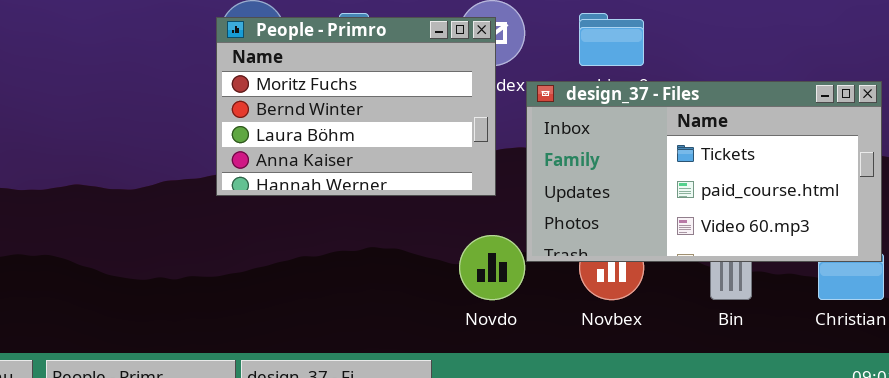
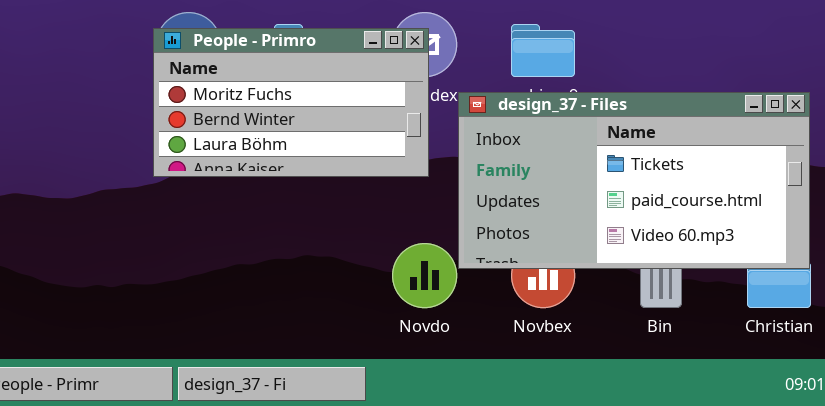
People - Primro: [216,17,496,196] -> [153,28,429,177], resized

